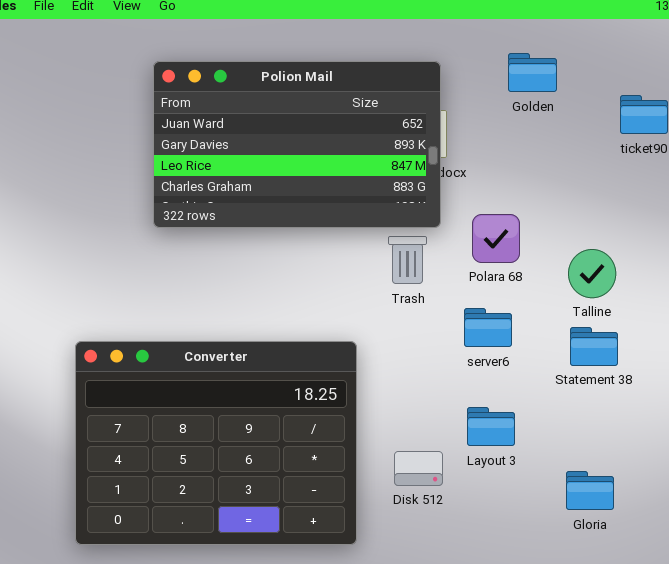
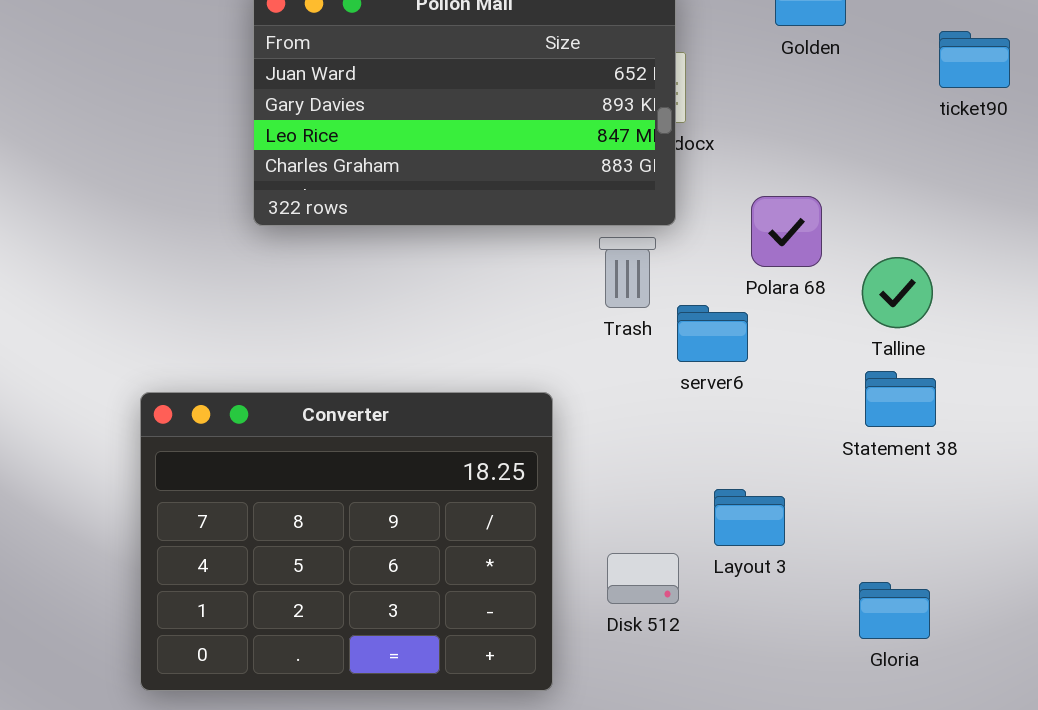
Polara 68: [472,214,520,263] -> [751,196,822,267], moved
server6: [464,308,512,347] -> [677,305,748,362], moved

